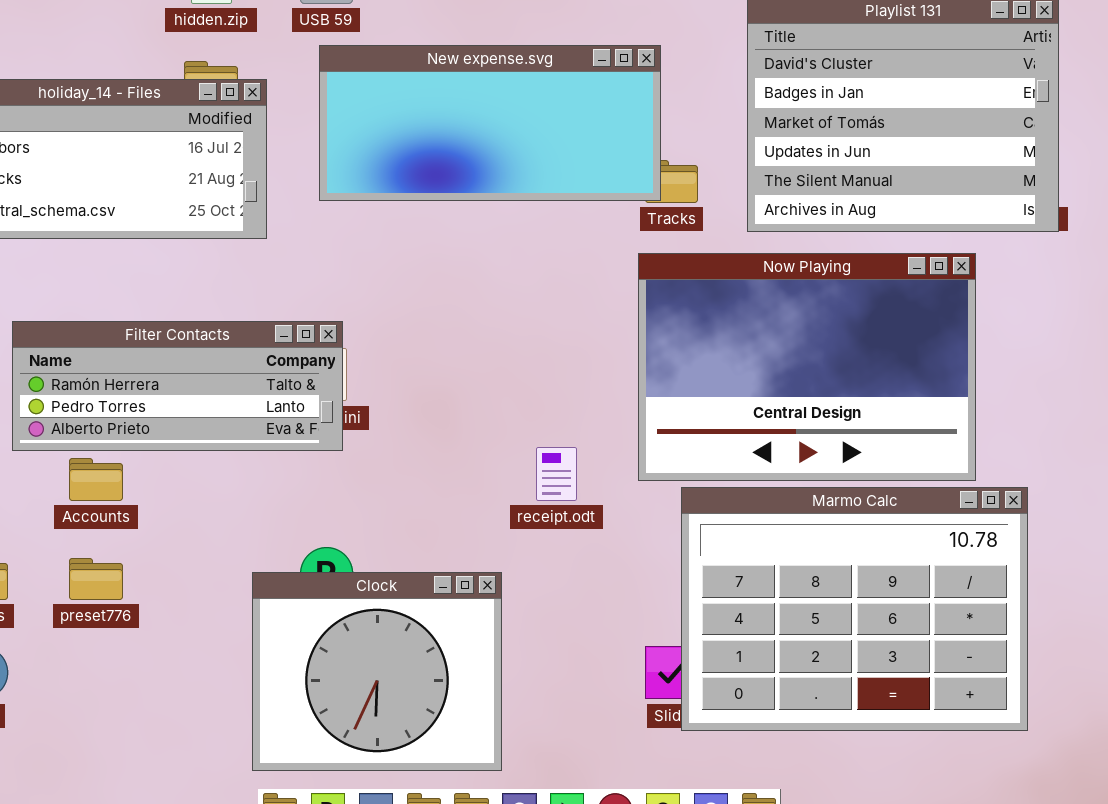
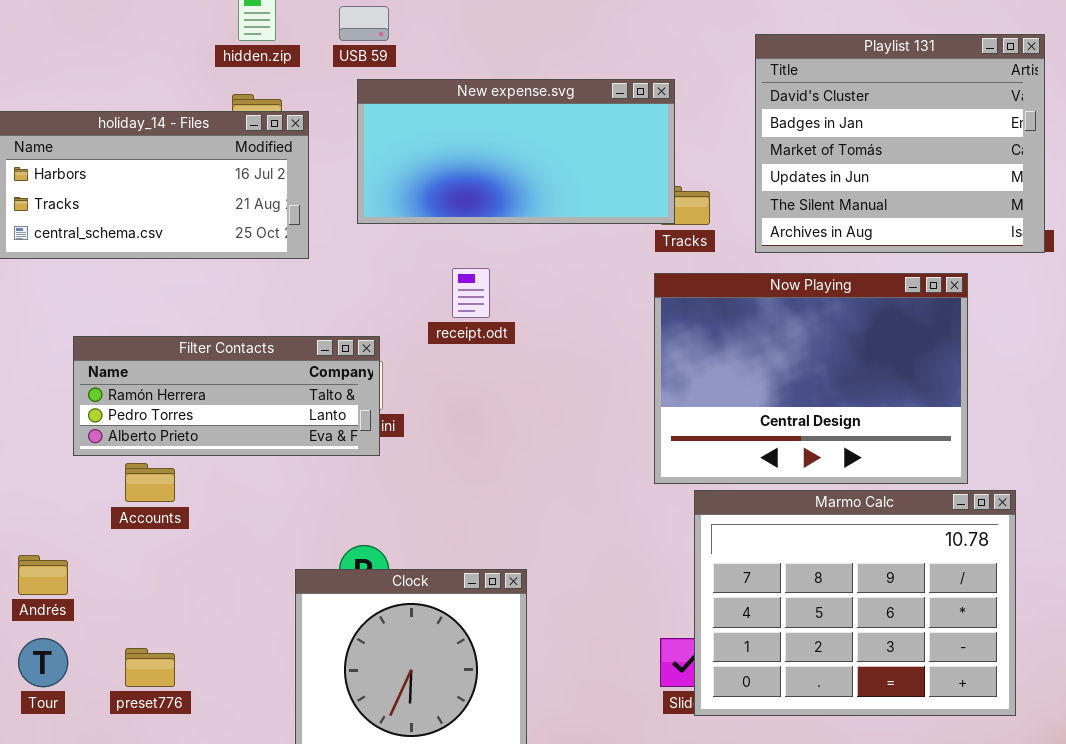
receipt.odt: [536,447,577,501] -> [452,268,490,318], moved
preset776: [69,558,123,600] -> [125,648,175,687], moved

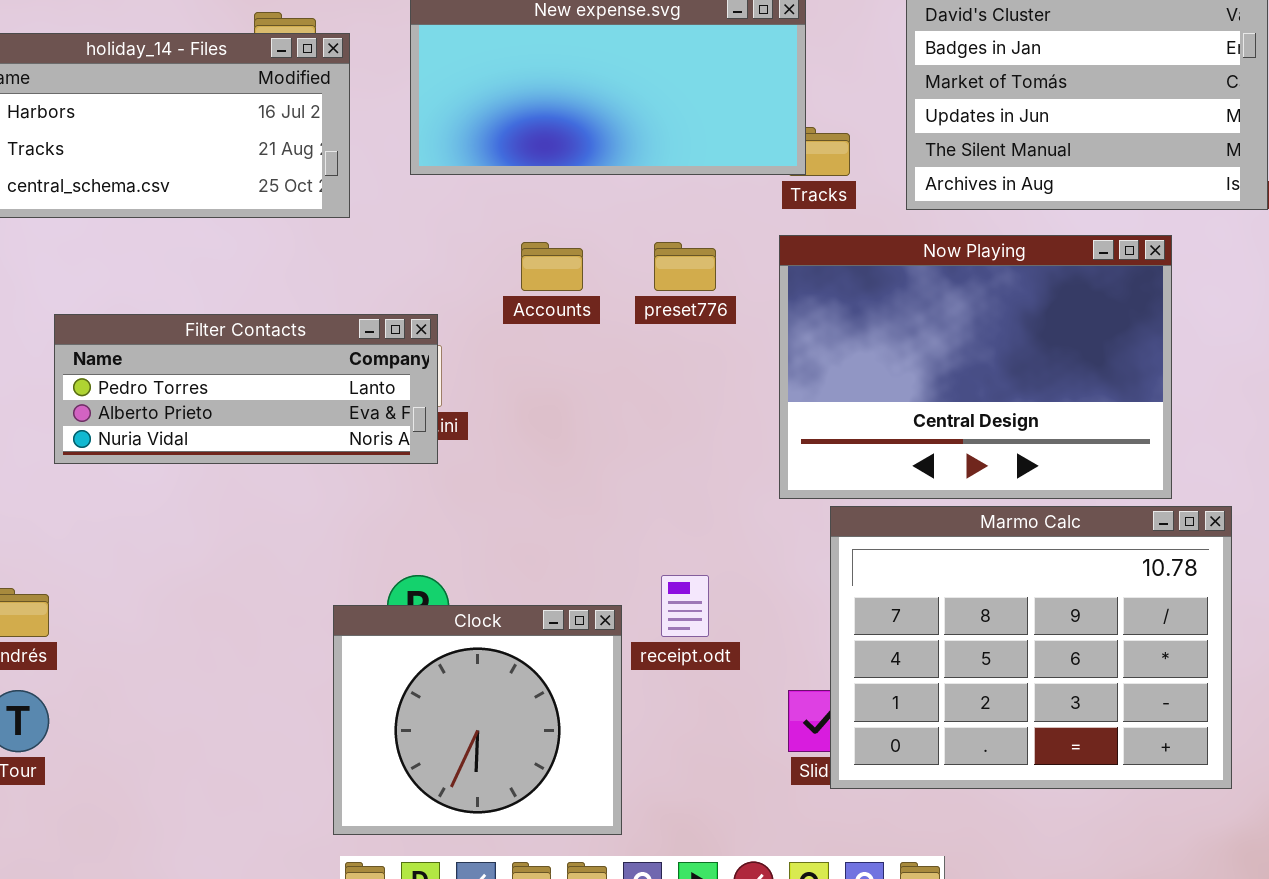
receipt.odt: [452,268,490,318] -> [661,575,709,637], moved
Filter Contacts: [73,336,380,456] -> [54,314,438,464], scrolled down 1 row
Accounts: [125,463,175,502] -> [521,242,583,291], moved
preset776: [125,648,175,687] -> [654,242,716,291], moved

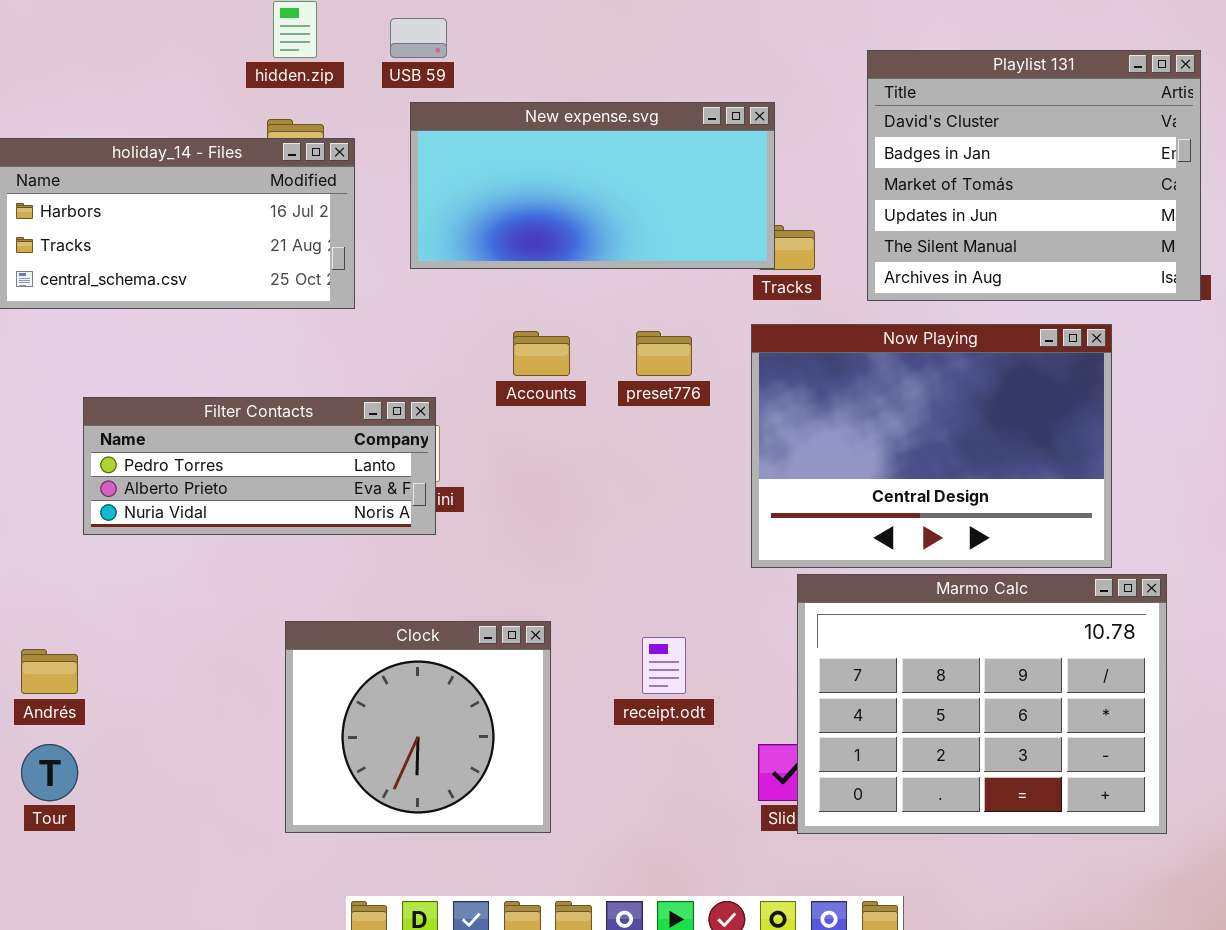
Clock: [333,605,622,835] -> [285,621,551,833], moved

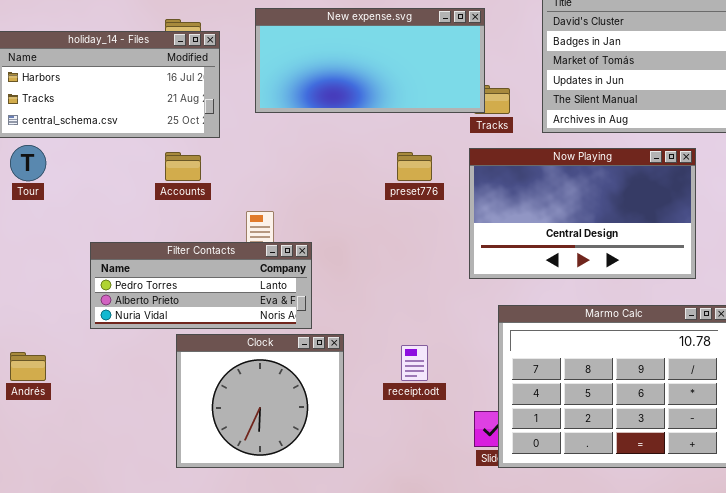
Now Playing: [751,324,1112,568] -> [469,148,696,279], resized
Accounts: [513,331,570,376] -> [165,152,201,181], moved
Filter Contacts: [83,397,436,535] -> [90,242,312,329], moved
Tour: [21,744,78,801] -> [10,145,46,181], moved

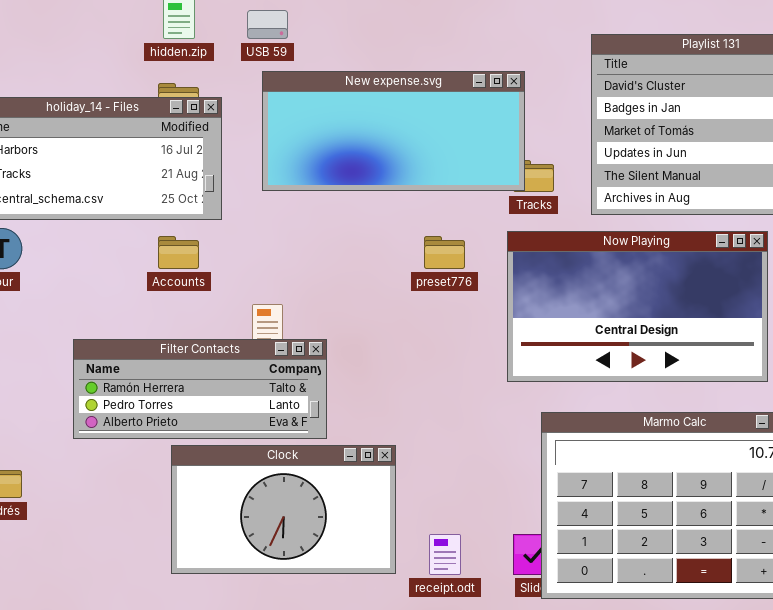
Filter Contacts: [90,242,312,329] -> [73,339,327,439], scrolled up 1 row
Clock: [176,334,344,468] -> [171,445,396,574], resized
receipt.odt: [401,345,428,381] -> [429,534,461,575], moved

